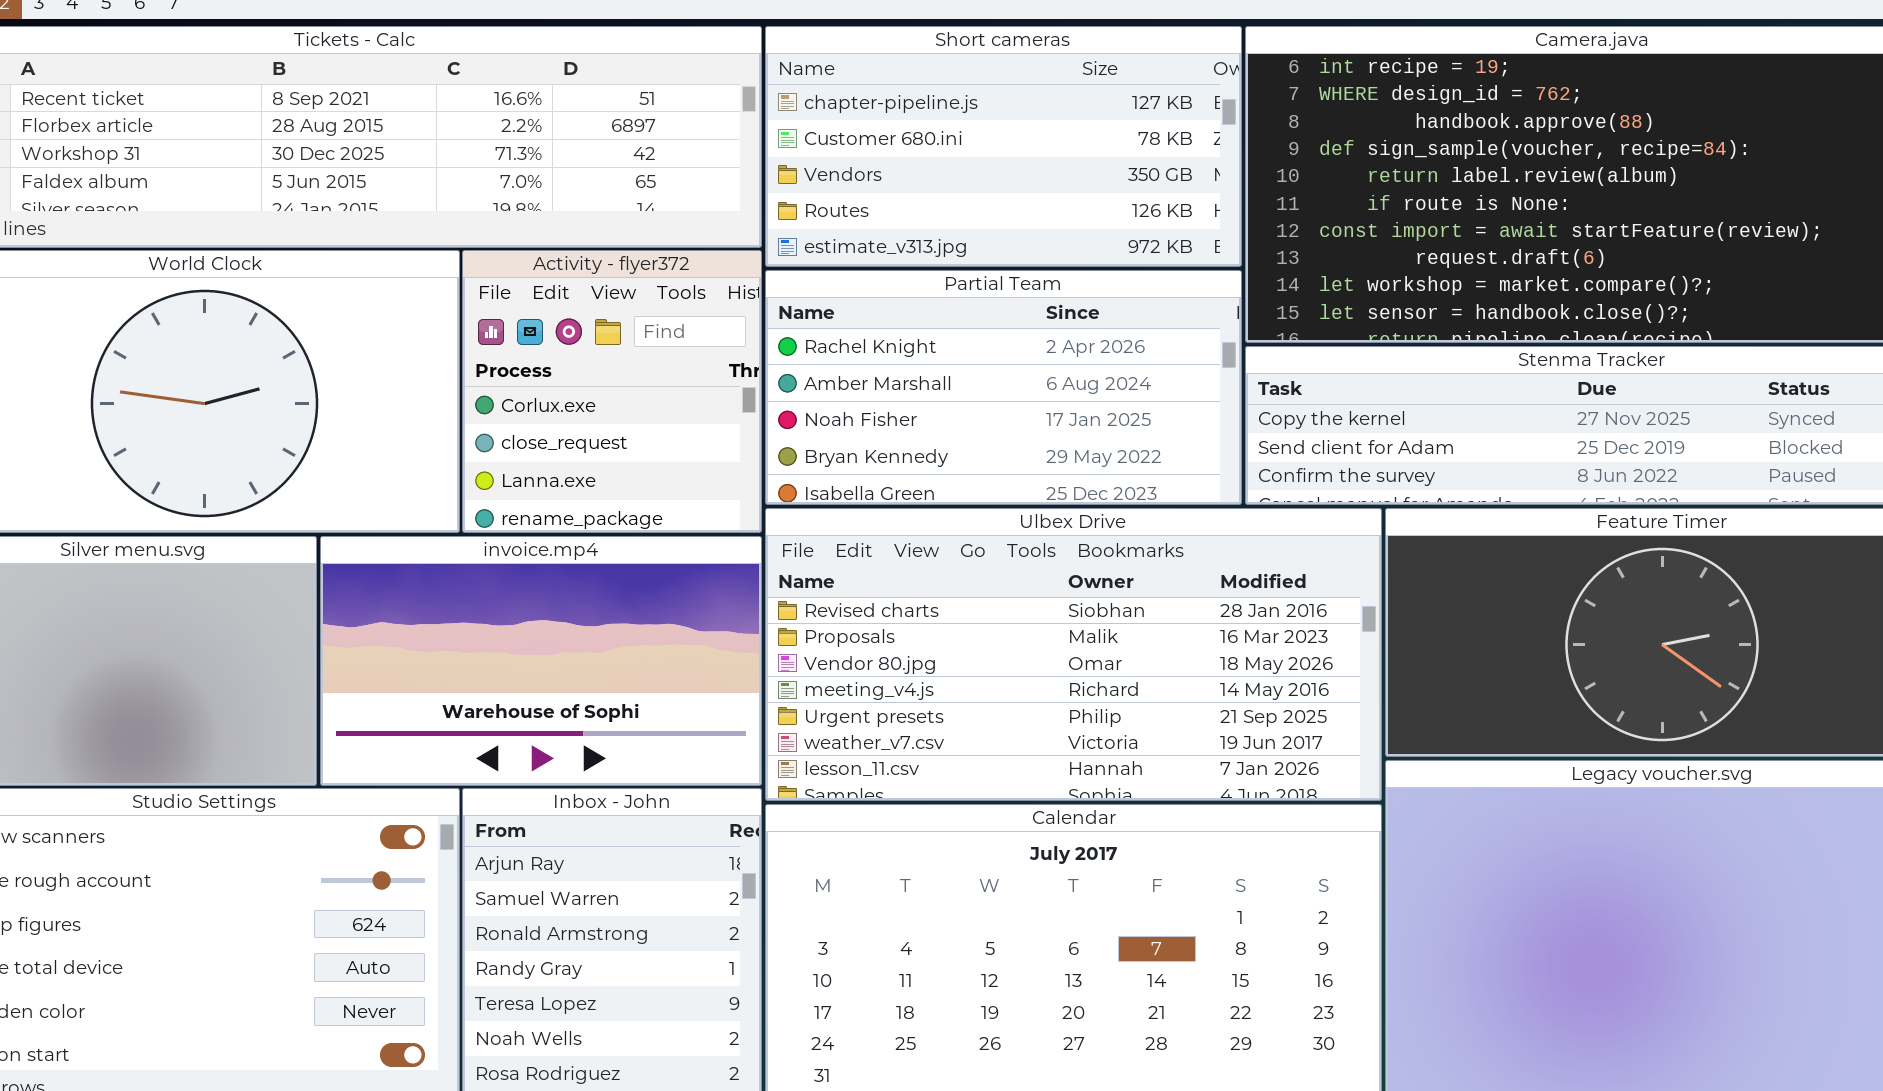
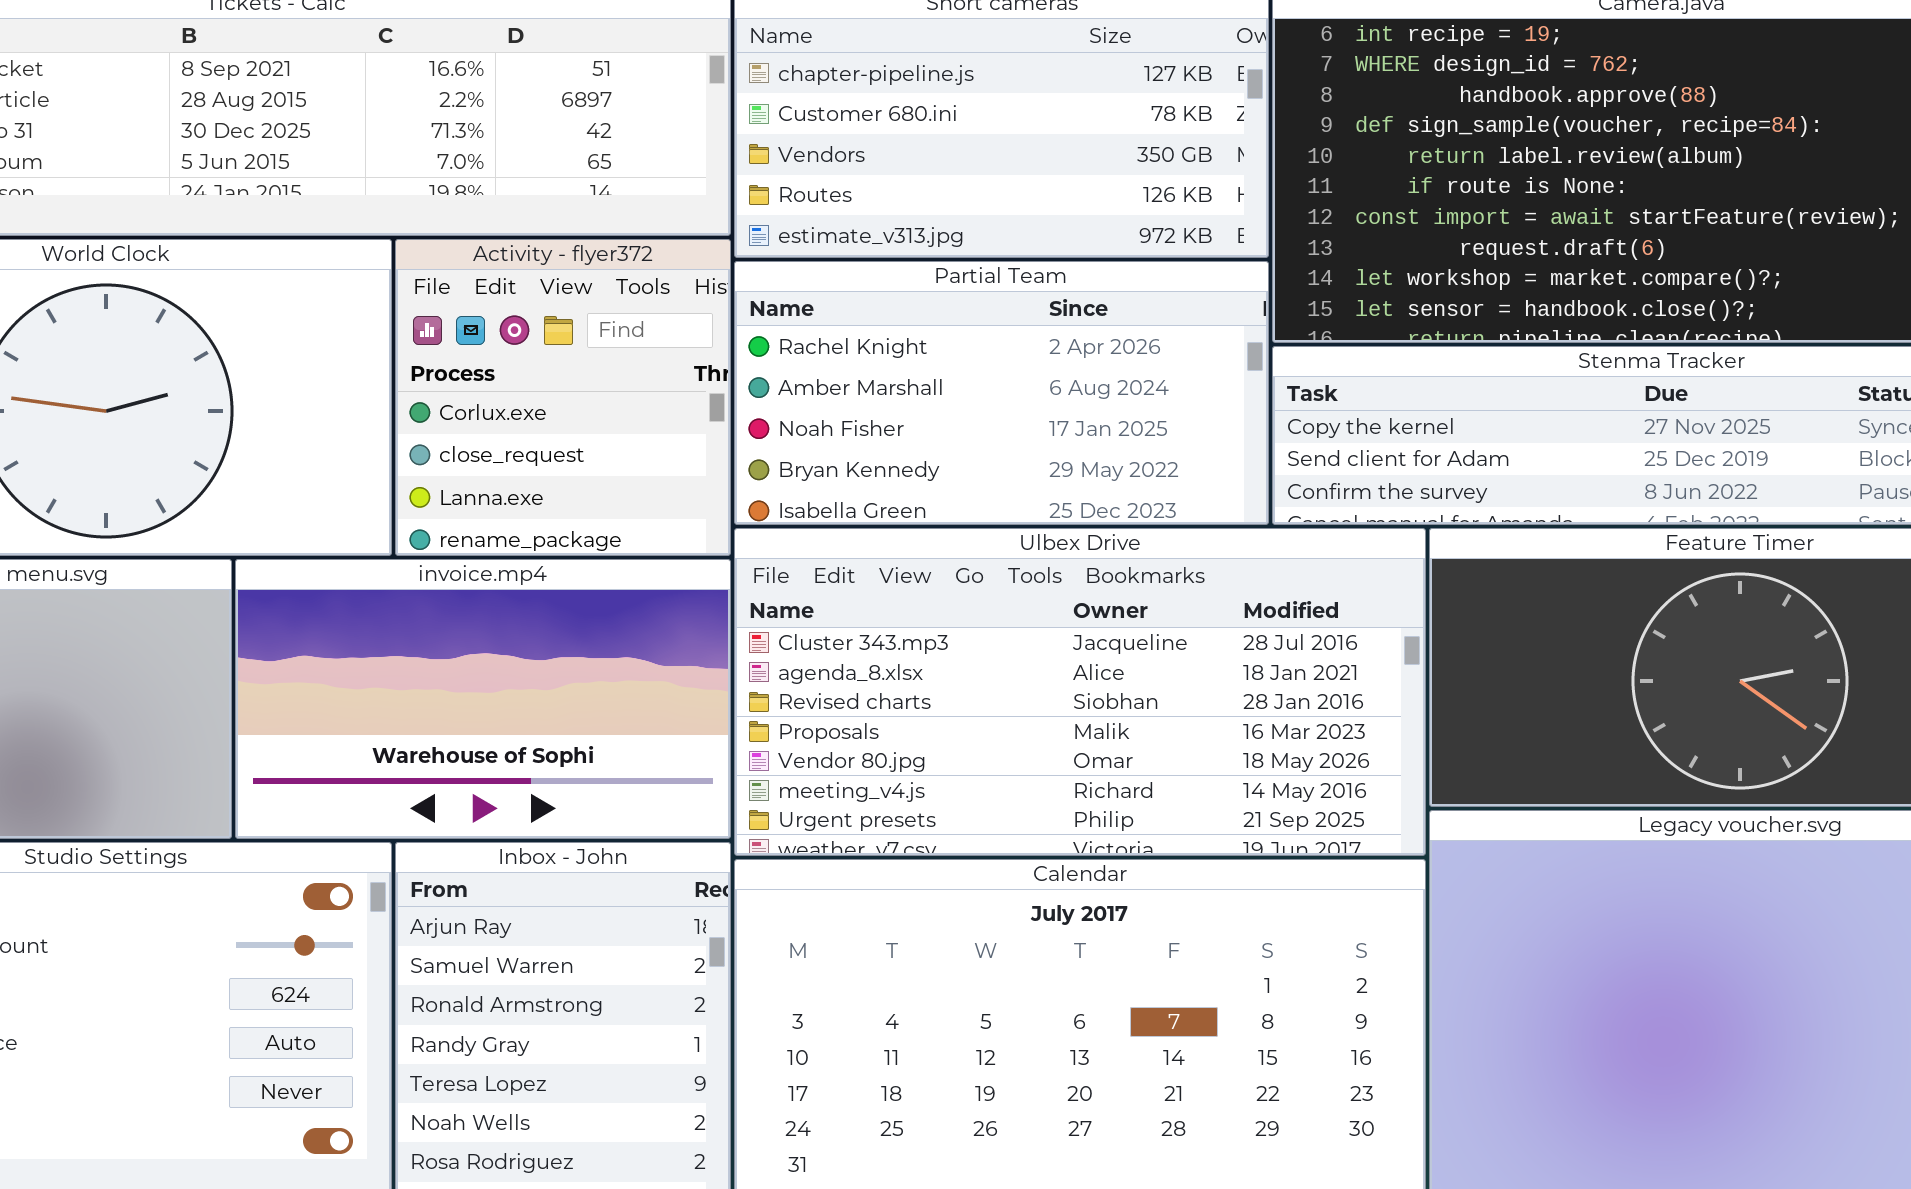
Ulbex Drive: [765,508,1382,801] -> [734,528,1426,856], scrolled up 2 rows

